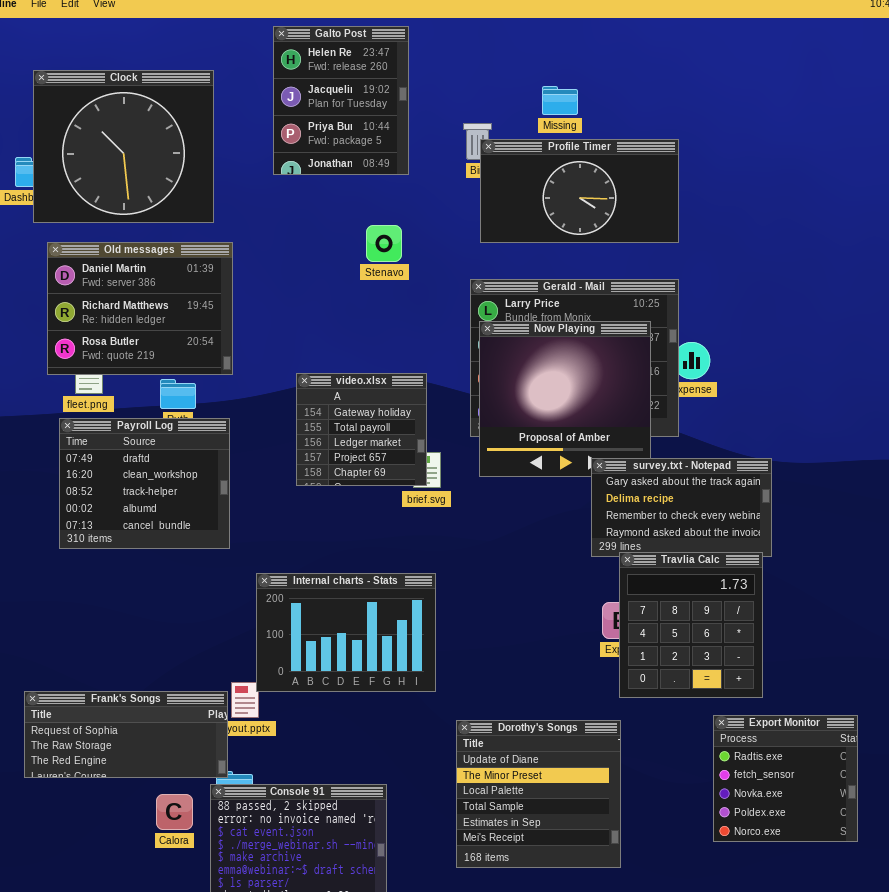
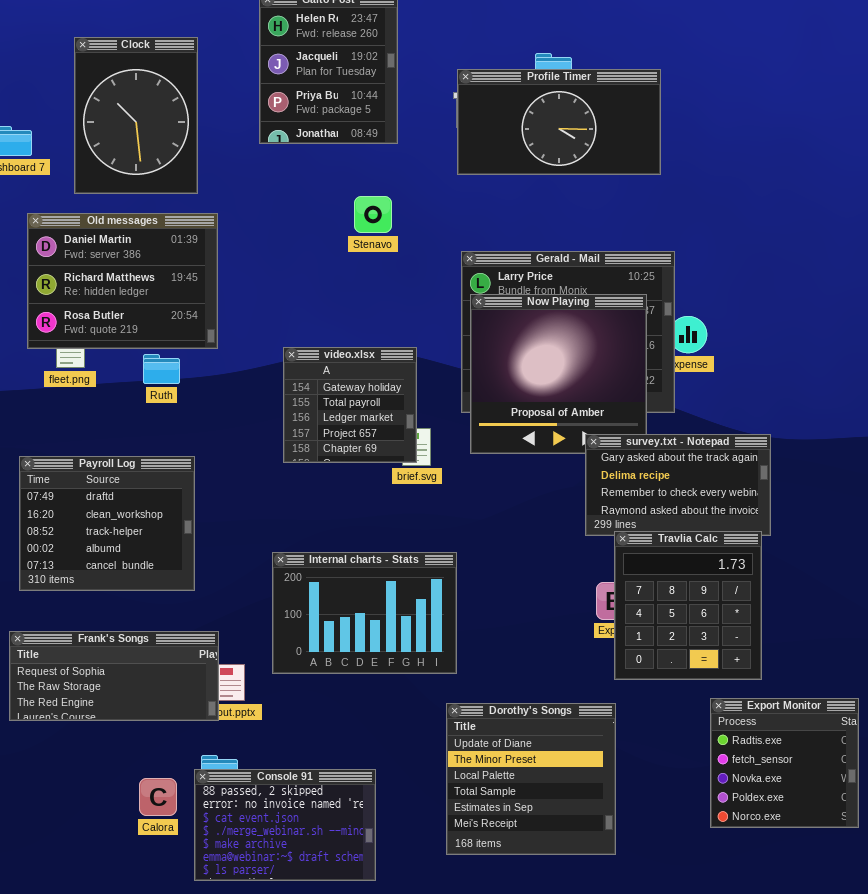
Clock: [33,70,214,223] -> [74,37,198,194], resized
Profile Timer: [480,139,679,243] -> [457,69,661,175], moved
Payroll Log: [59,418,230,549] -> [19,456,195,591], moved
Internal charts - Stats: [256,573,436,692] -> [272,552,457,674], moved
Frank's Songs: [24,691,228,778] -> [9,631,219,721], moved

